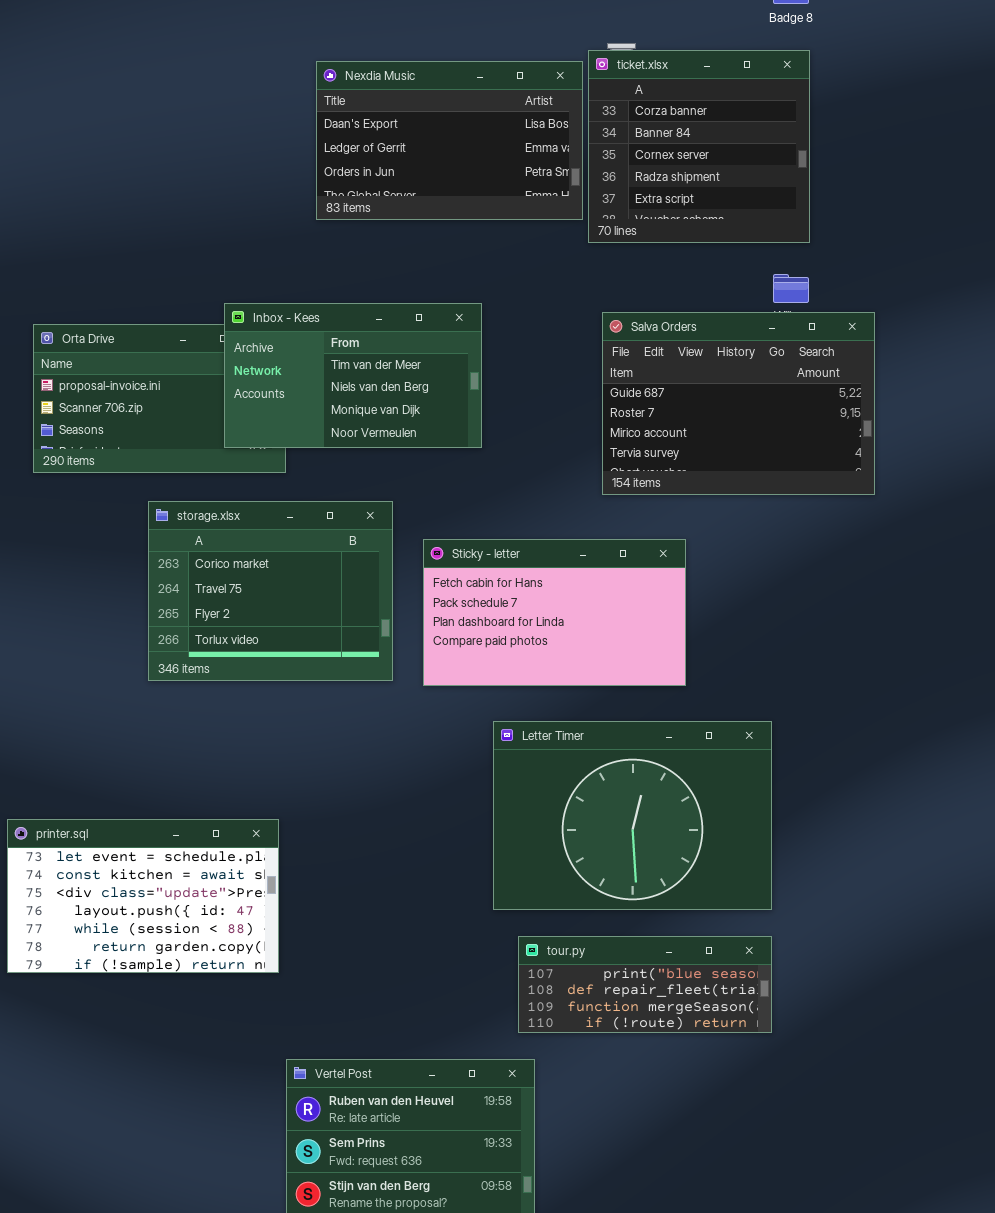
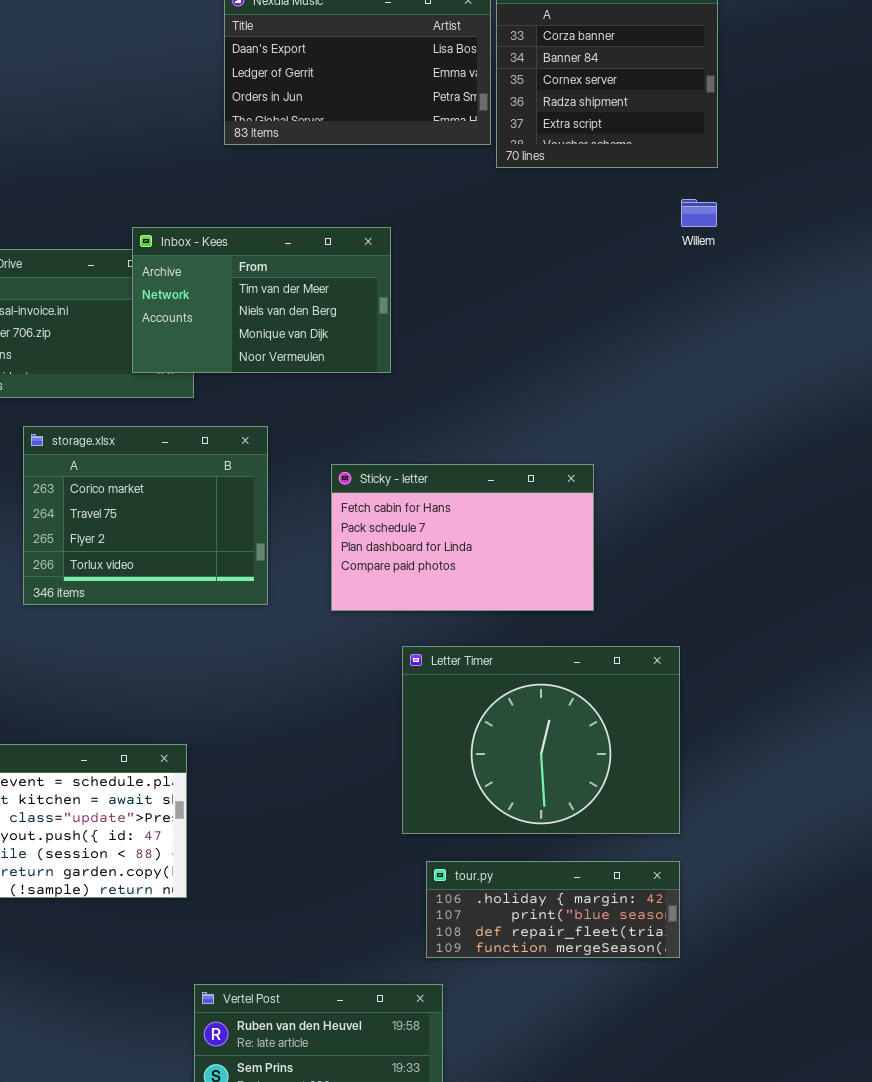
Salva Orders: [602,312,875,495] -> none, closed
storage.xlsx: [148,501,393,681] -> [23,426,268,605], moved
tour.py: [518,936,772,1033] -> [426,861,680,958], scrolled up 1 row

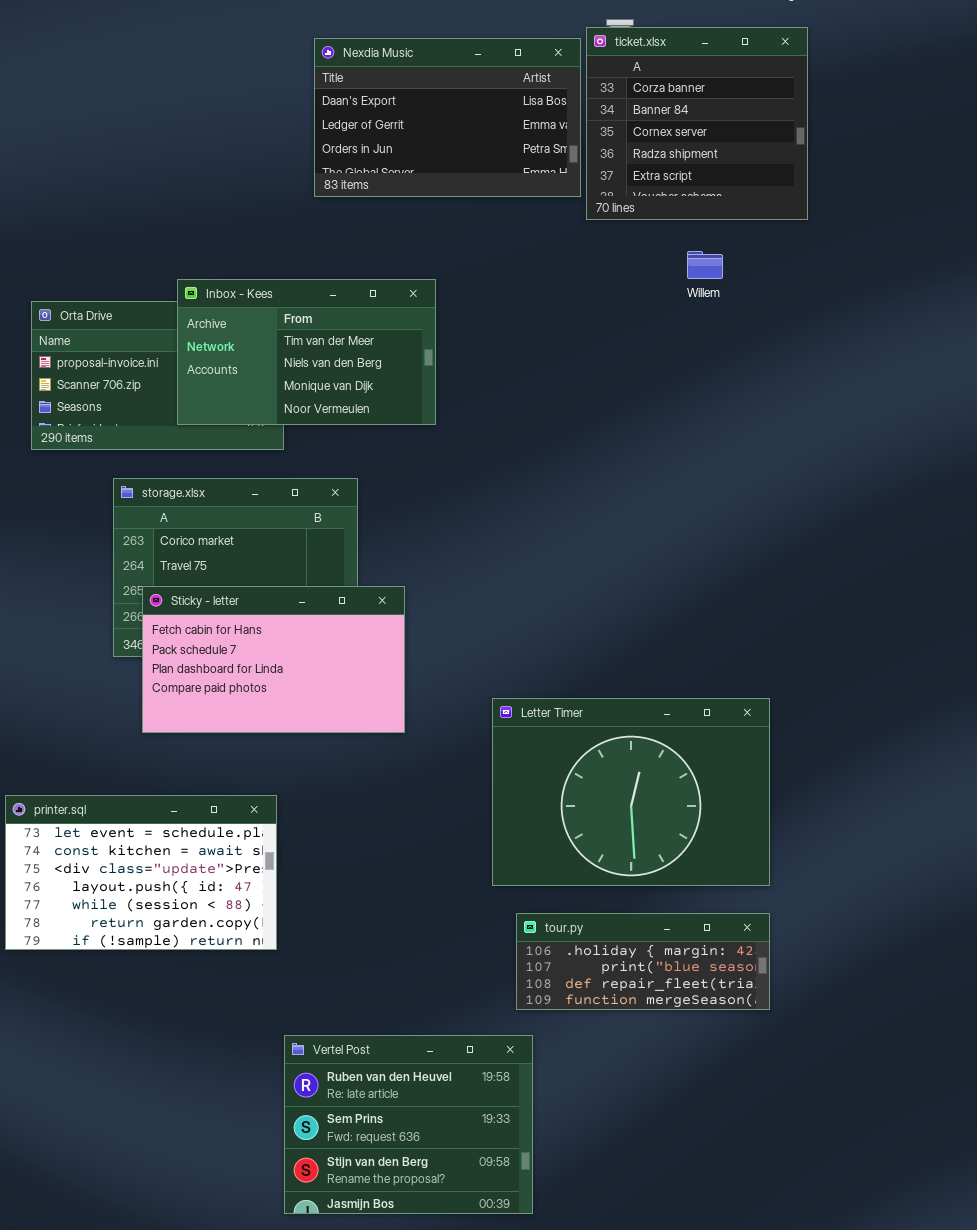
Willem: [681,199,717,227] -> [687,251,723,279], moved
Inbox - Kees: [132,227,391,373] -> [177,279,436,425], moved
Sticky - letter: [331,464,594,611] -> [142,586,405,733], moved

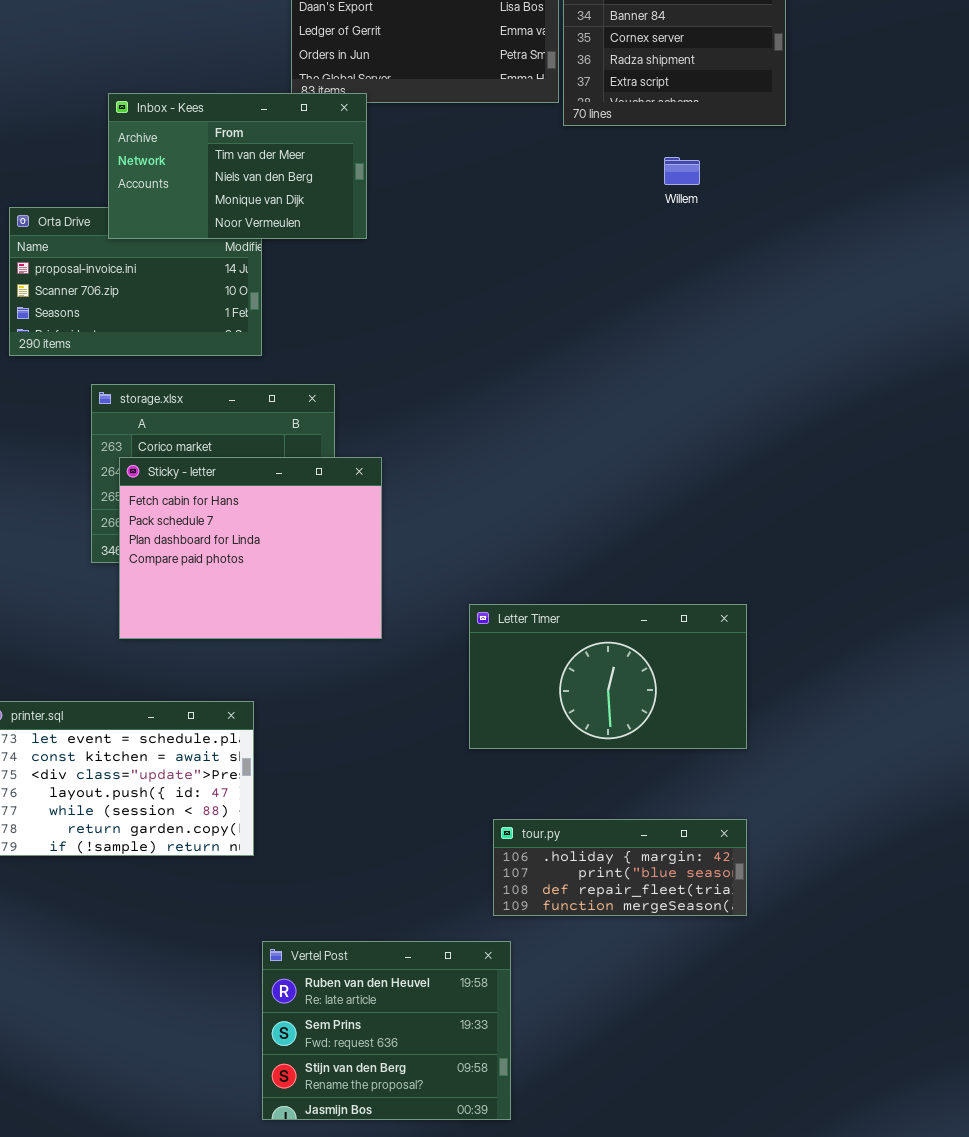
Inbox - Kees: [177,279,436,425] -> [108,93,367,239], moved
Sticky - letter: [142,586,405,733] -> [119,457,382,639], resized
Letter Timer: [492,698,770,886] -> [469,604,747,749], resized

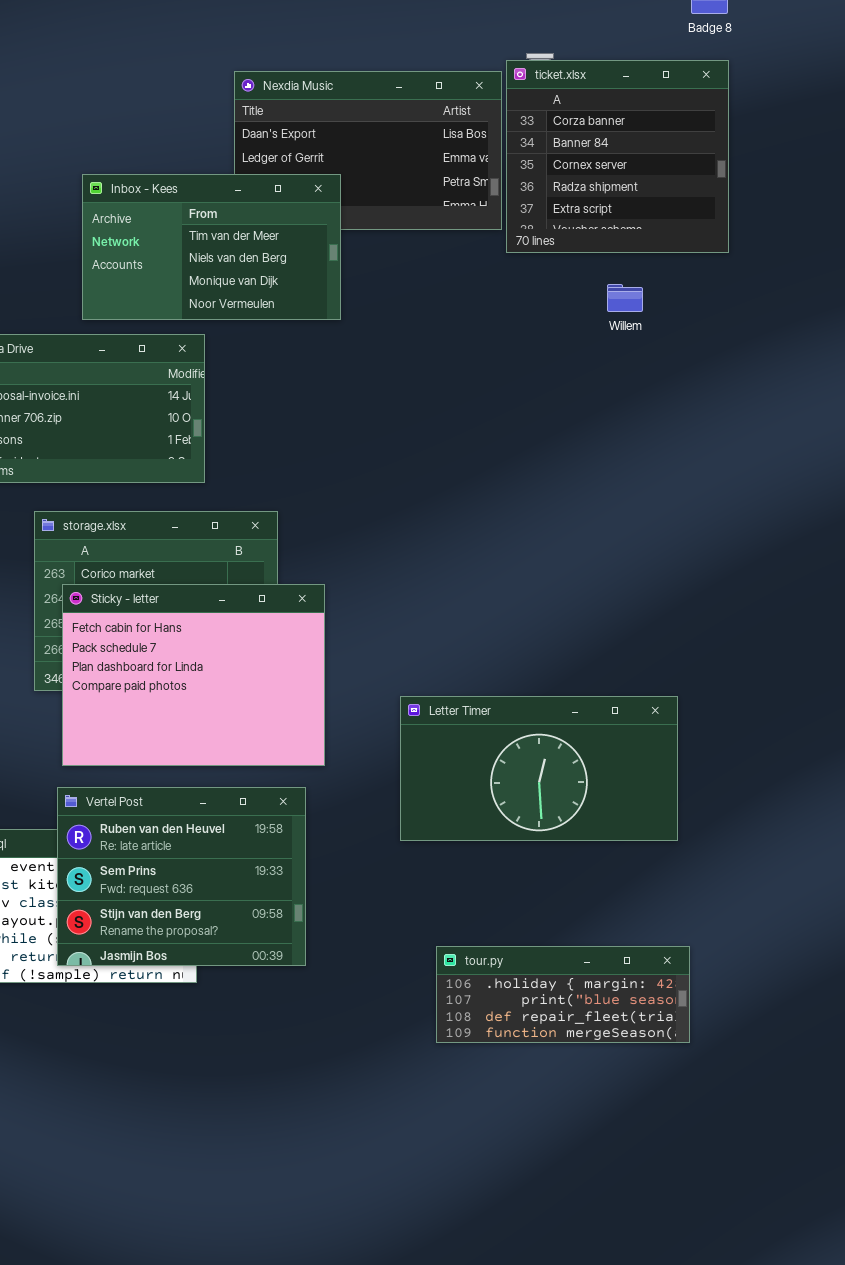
Inbox - Kees: [108,93,367,239] -> [82,174,341,320], moved
Letter Timer: [469,604,747,749] -> [400,696,678,841], moved
Vertel Post: [262,941,511,1120] -> [57,787,306,966], moved

